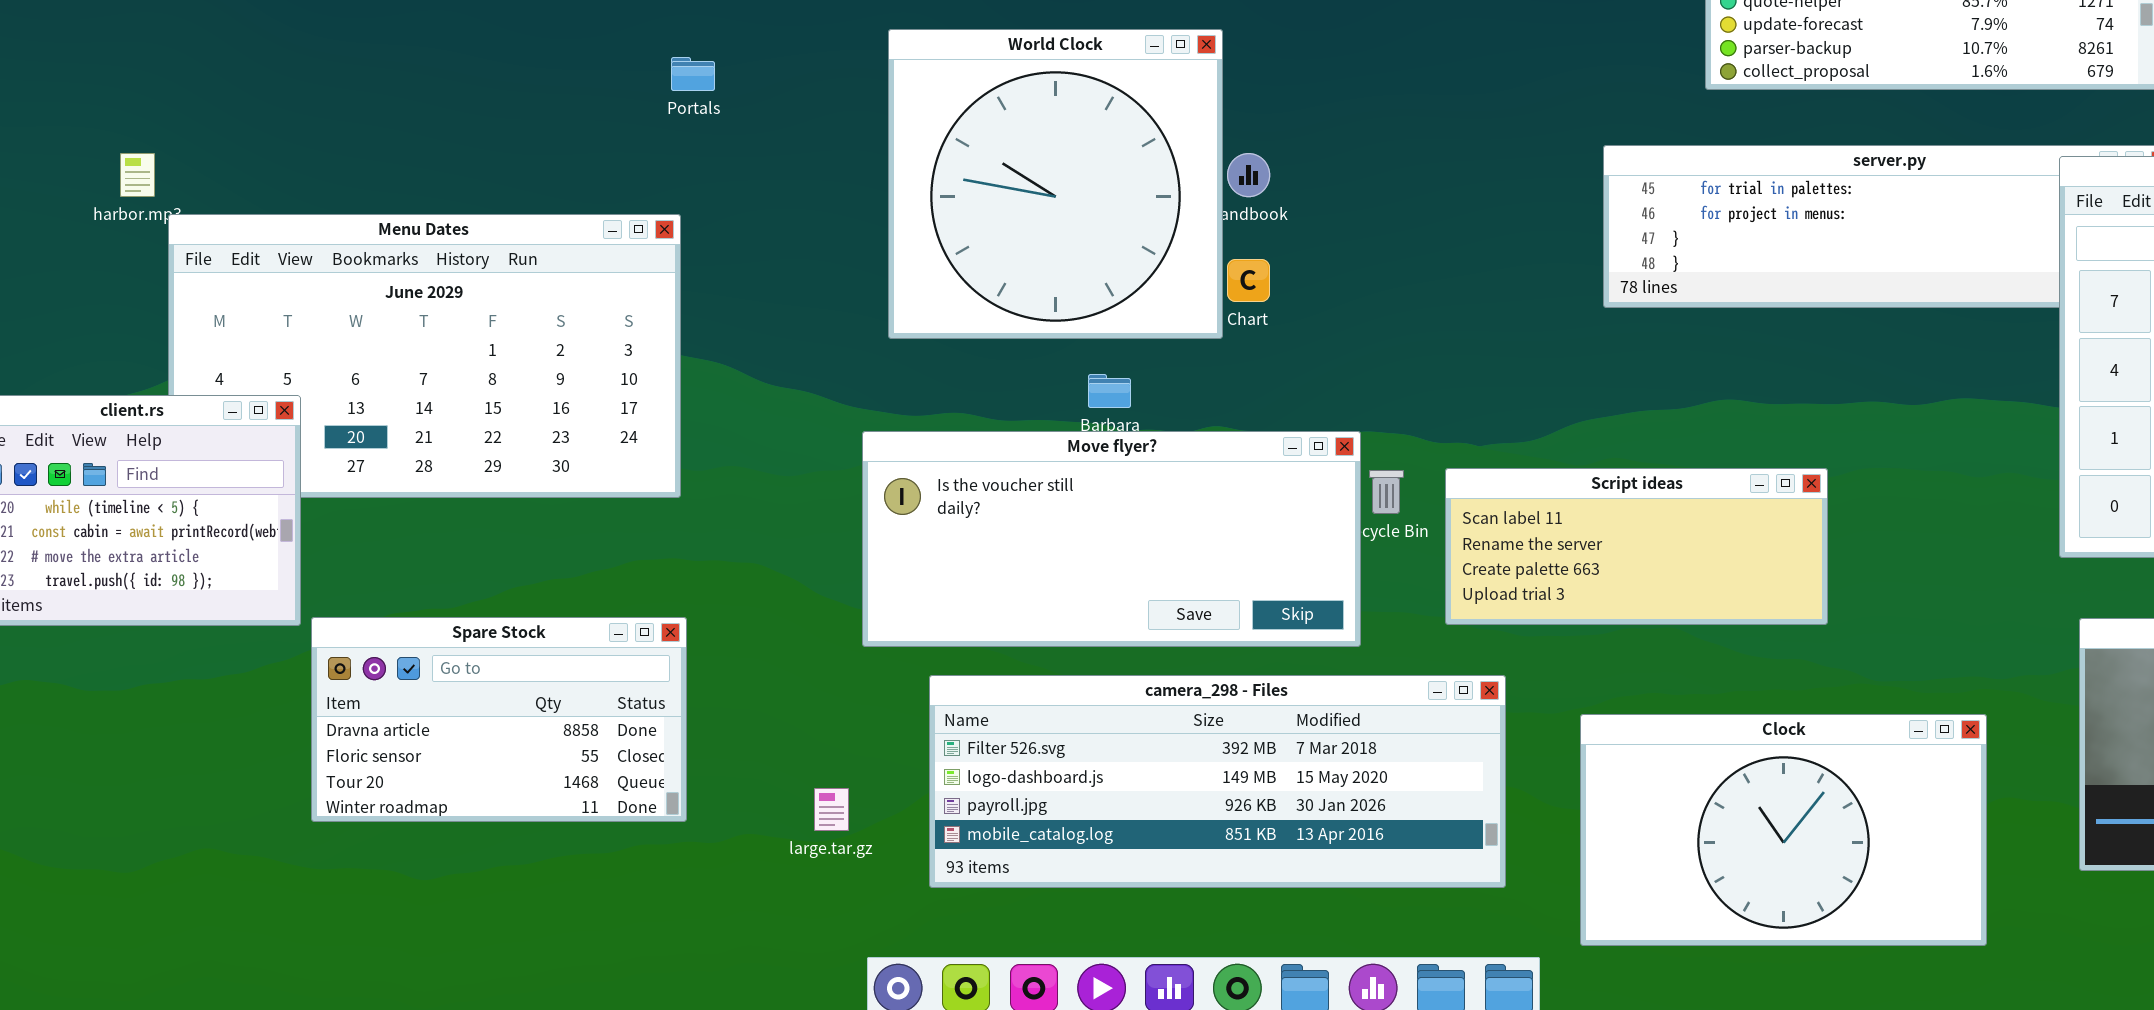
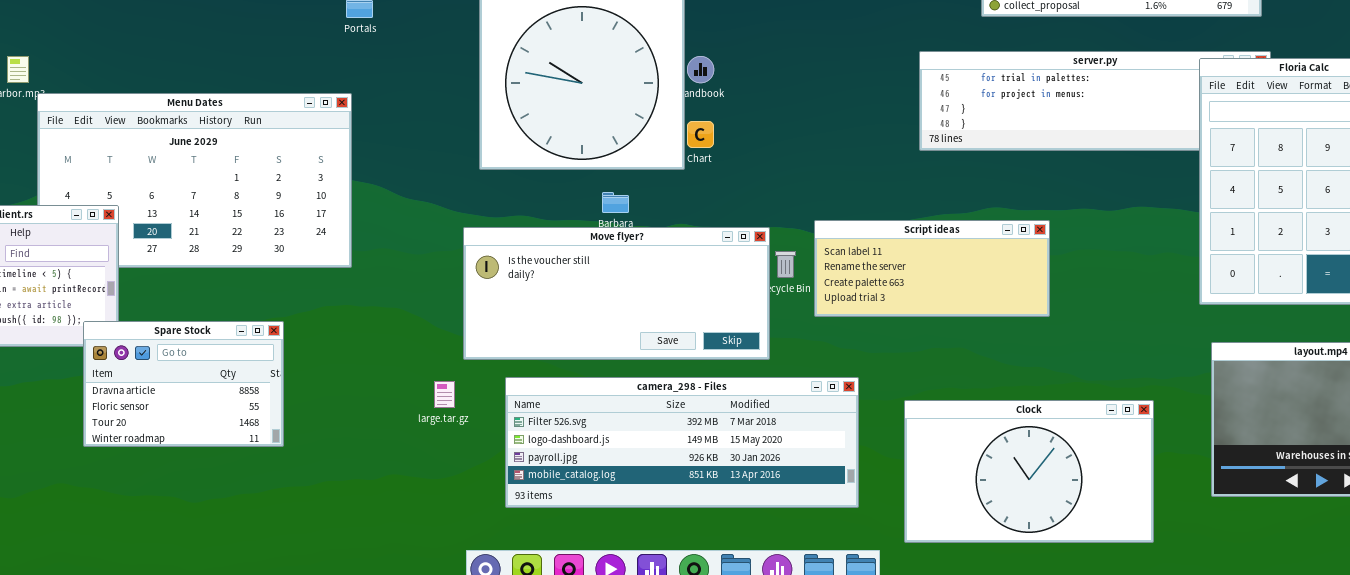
Script ideas: [1445,468,1828,625] -> [814,220,1050,317], moved
Spare Stock: [311,617,687,822] -> [83,321,284,447], moved, resized
large.tar.gz: [814,788,849,831] -> [434,381,455,408], moved

